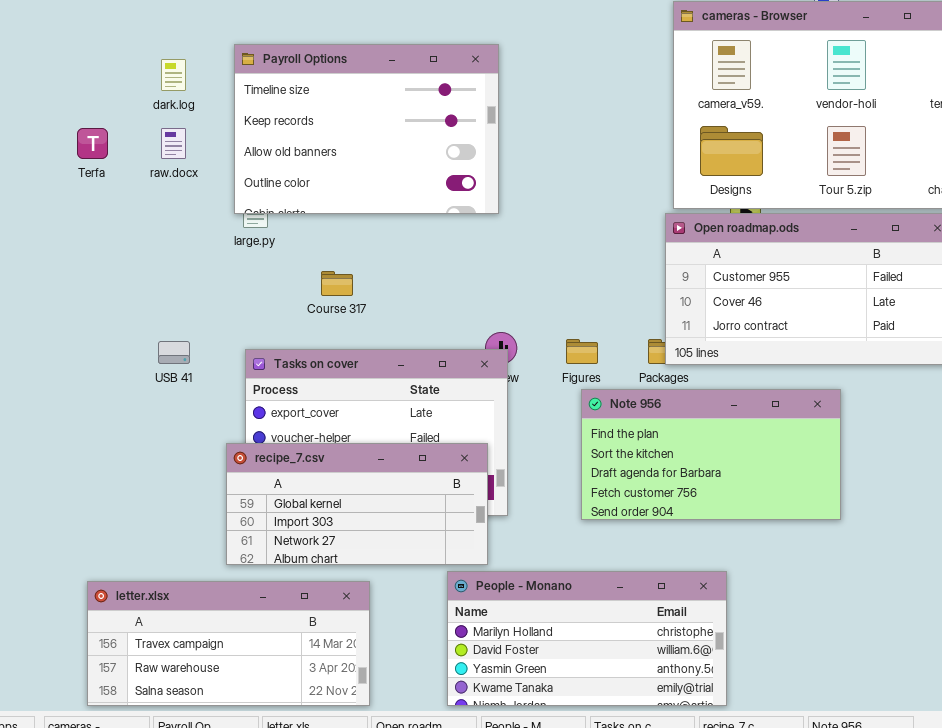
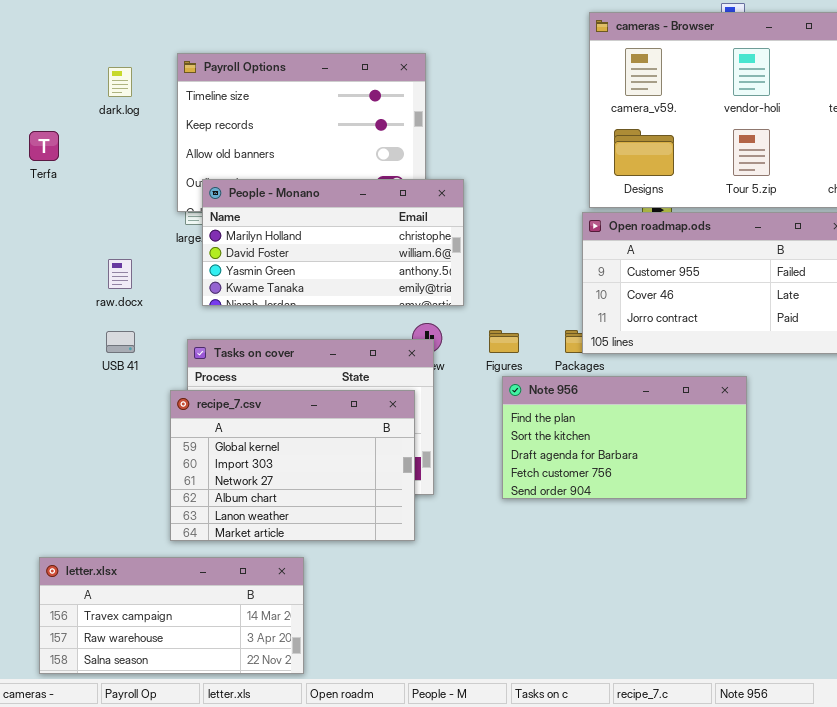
raw.docx: [161,128,186,159] -> [108,259,132,289], moved
recipe_7.csv: [226,443,488,565] -> [170,390,415,541], resized
People - Monano: [447,571,727,706] -> [202,179,464,306], moved

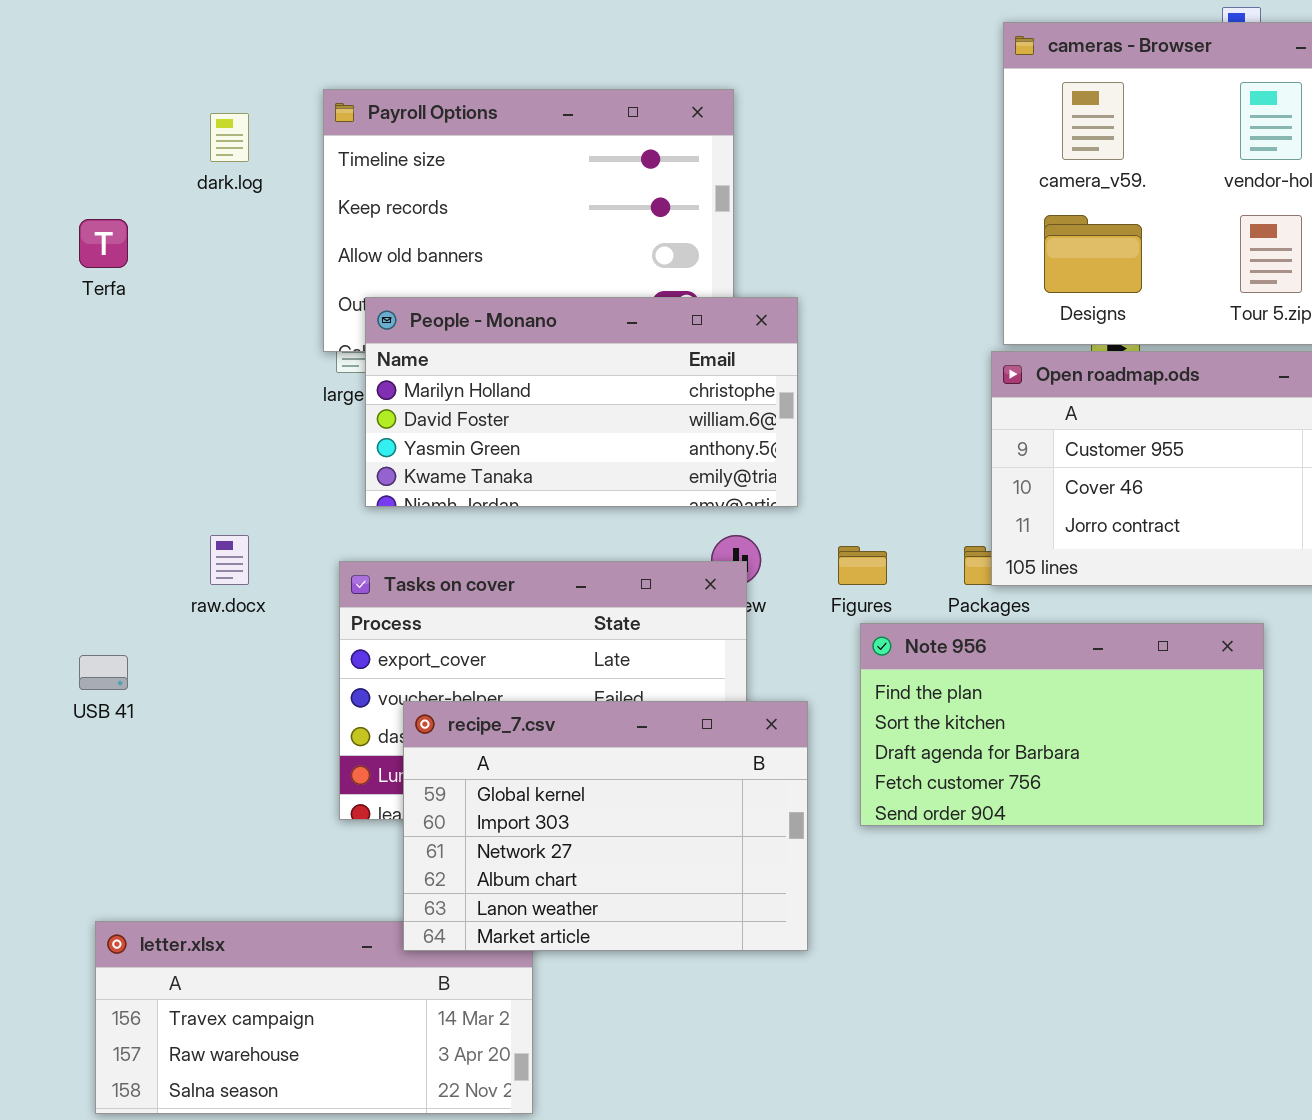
raw.docx: [108,259,132,289] -> [210,535,249,585], moved
USB 41: [106,331,135,353] -> [79,655,128,690], moved
recipe_7.csv: [170,390,415,541] -> [403,701,808,951], moved

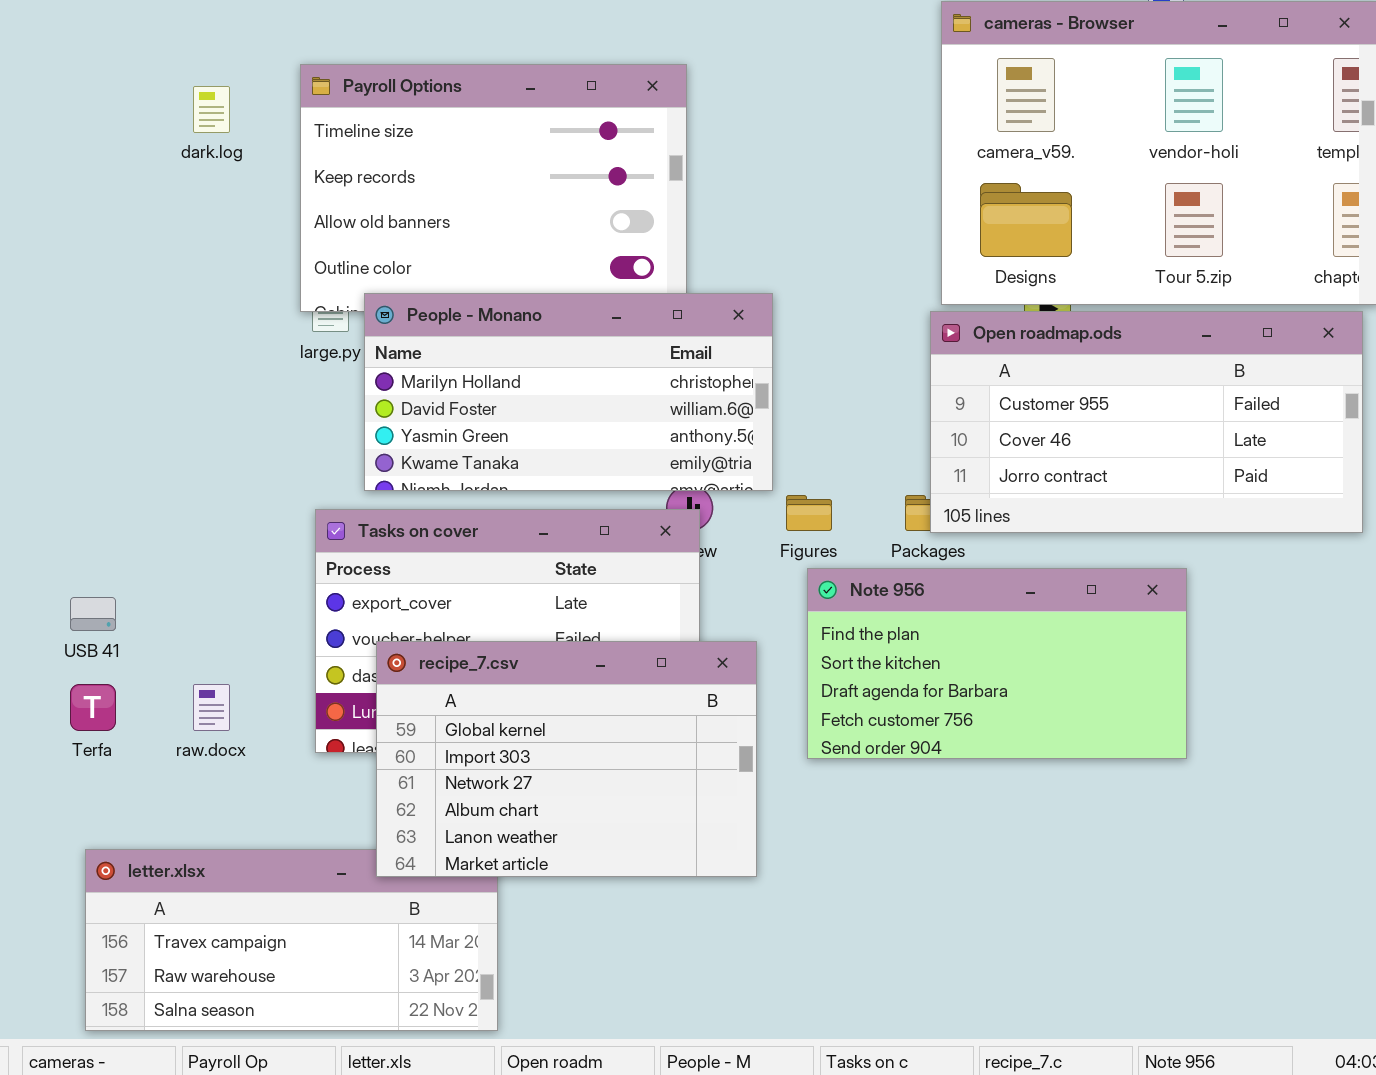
Terfa: [79,219,128,268] -> [70,684,116,731], moved
People - Monano: [365,297,798,507] -> [364,293,773,491], moved
raw.docx: [210,535,249,585] -> [193,684,230,731], moved

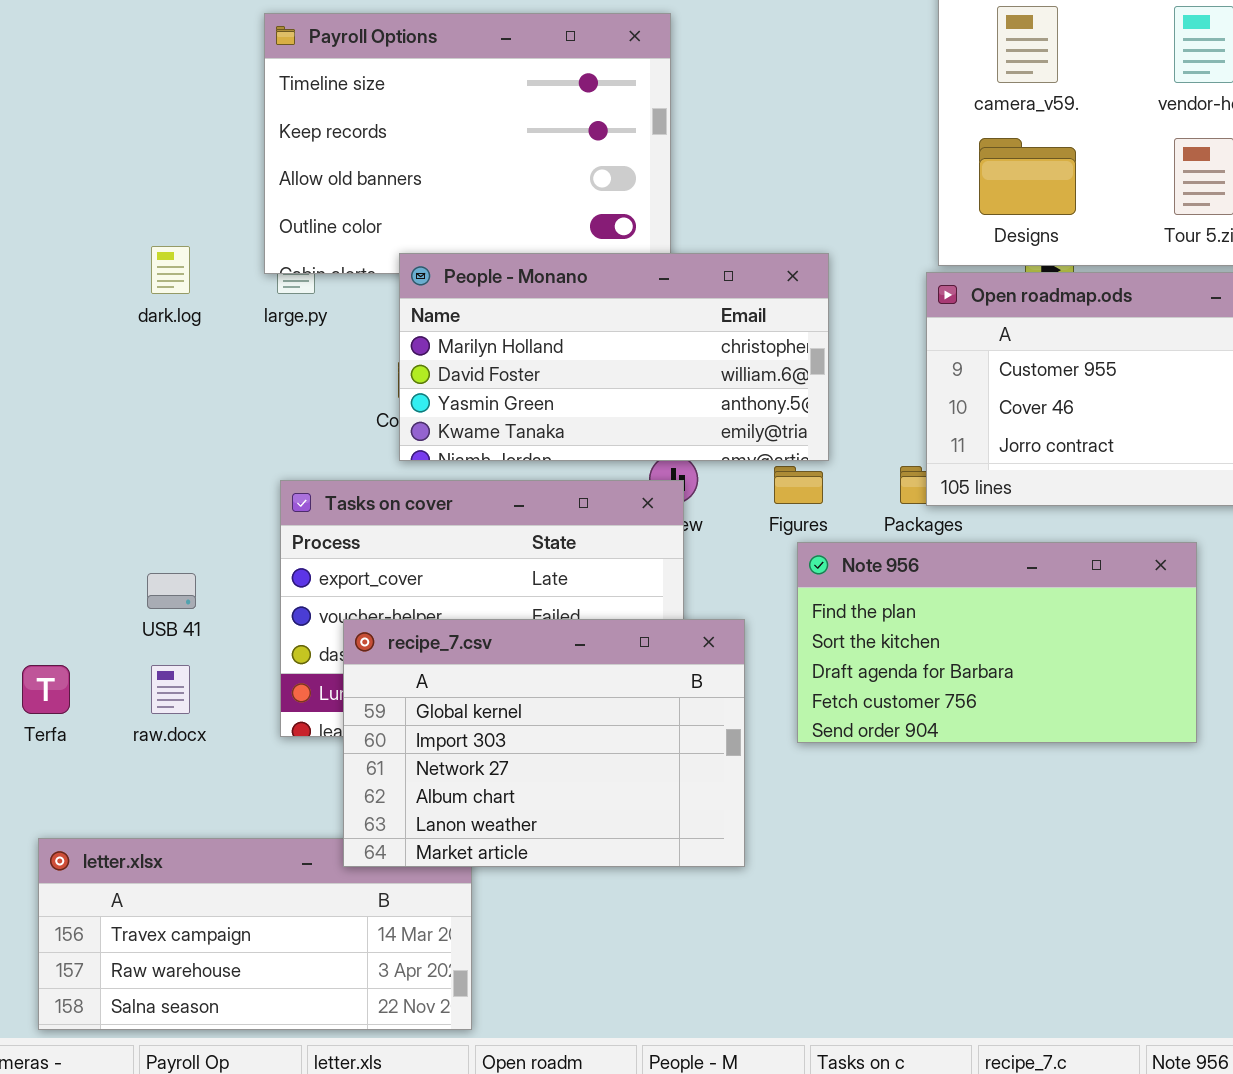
dark.log: [193,86,230,133] -> [151,246,190,294], moved
People - Monano: [364,293,773,491] -> [399,253,829,461], moved
USB 41: [70,597,116,631] -> [147,573,196,609], moved

